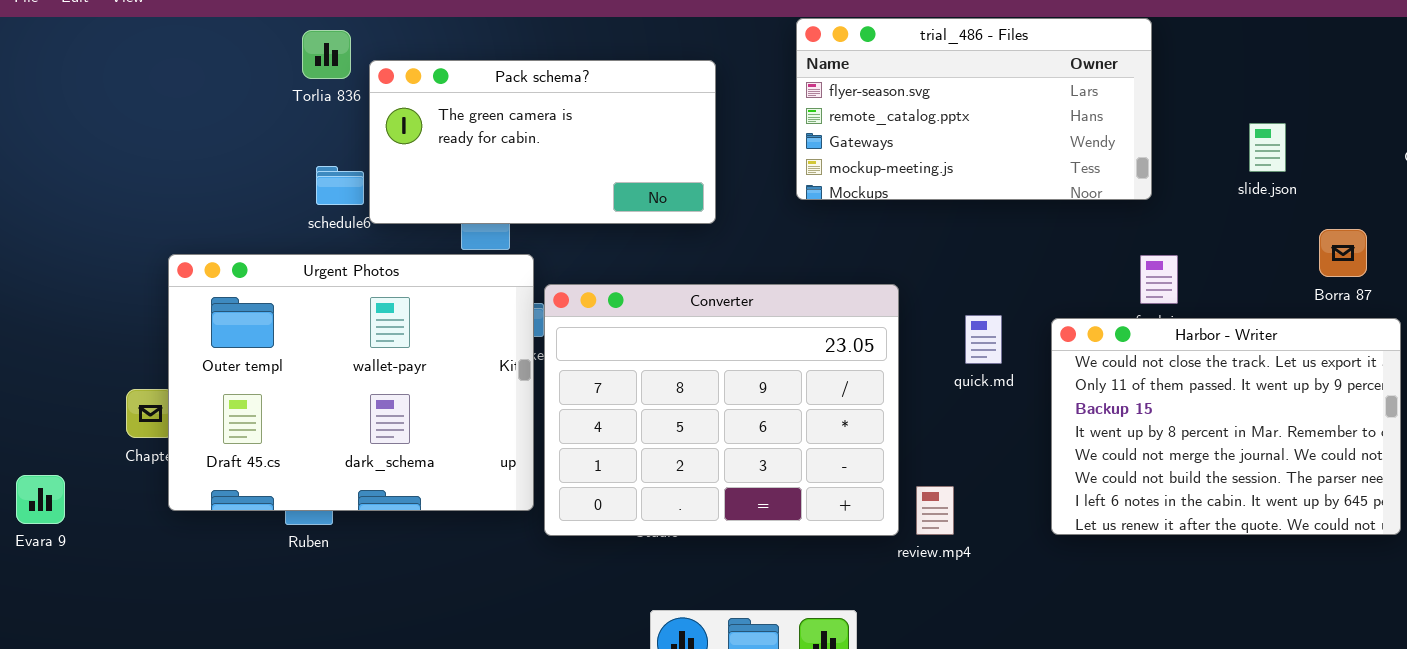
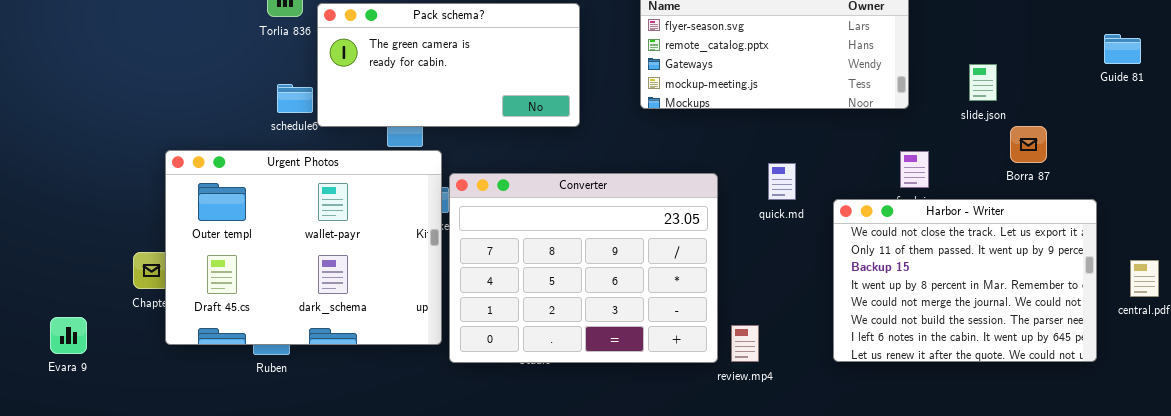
slide.json: [1249,123,1286,172] -> [969,64,997,101], moved
Borra 87: [1319,229,1367,277] -> [1010,126,1047,163], moved
quick.md: [965,315,1002,364] -> [768,163,796,200], moved

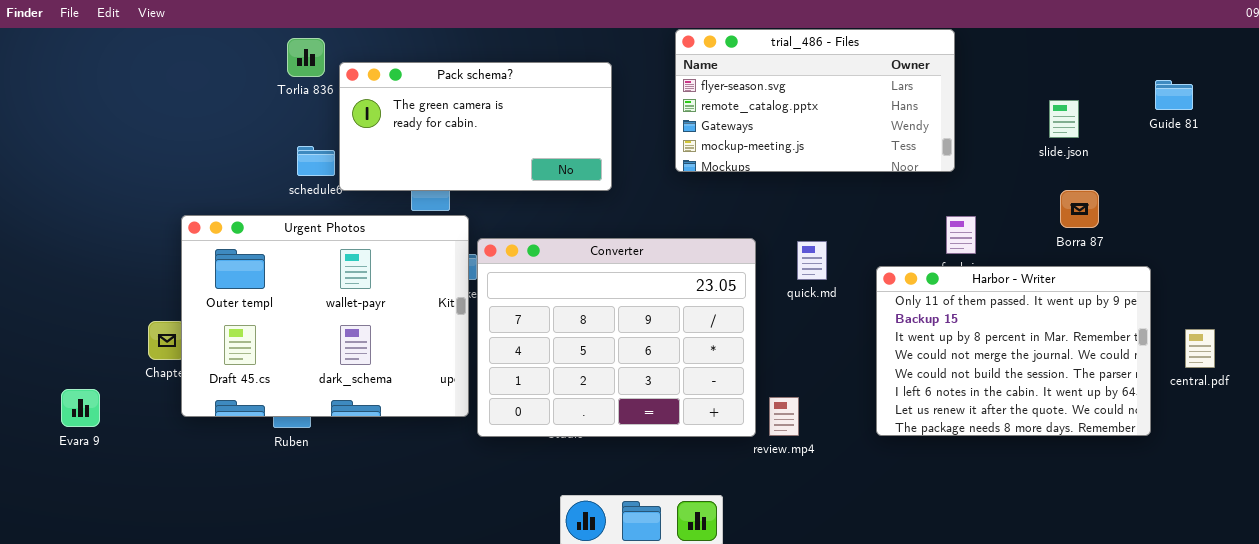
Guide 81: [1104,34,1141,64] -> [1155,80,1193,110], moved
slide.json: [969,64,997,101] -> [1049,100,1079,138], moved
quick.md: [768,163,796,200] -> [797,241,827,280], moved
Harbor - Writer: [833,199,1097,362] -> [876,266,1151,436], scrolled down 1 row

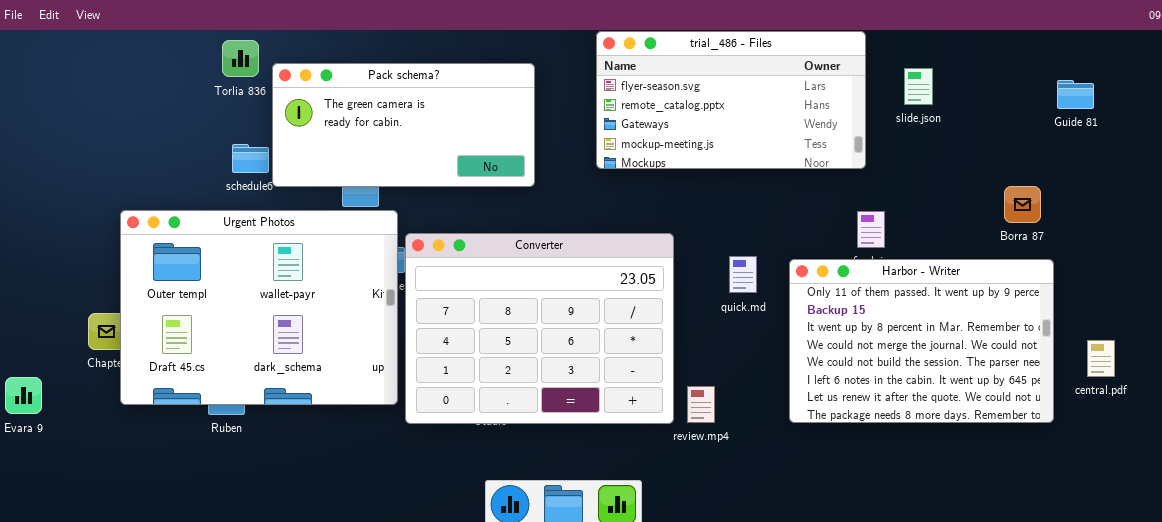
slide.json: [1049,100,1079,138] -> [904,68,933,105], moved
Borra 87: [1060,190,1099,228] -> [1004,186,1041,223], moved
quick.md: [797,241,827,280] -> [729,256,757,293], moved
central.pdf: [1185,329,1215,368] -> [1087,340,1115,377], moved

